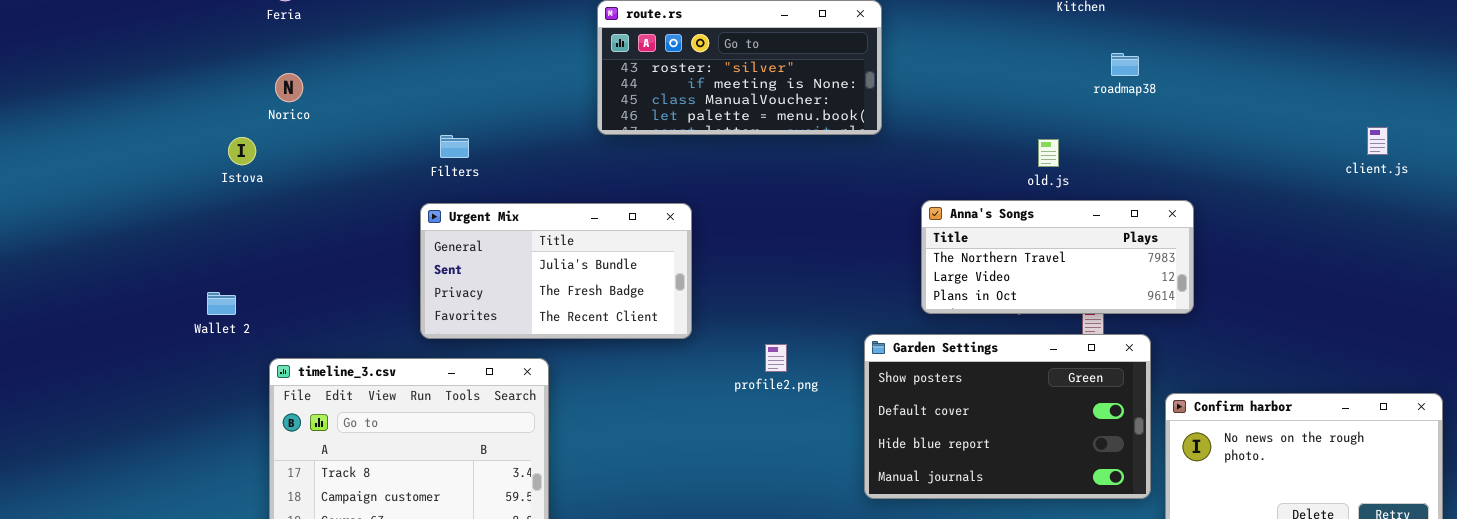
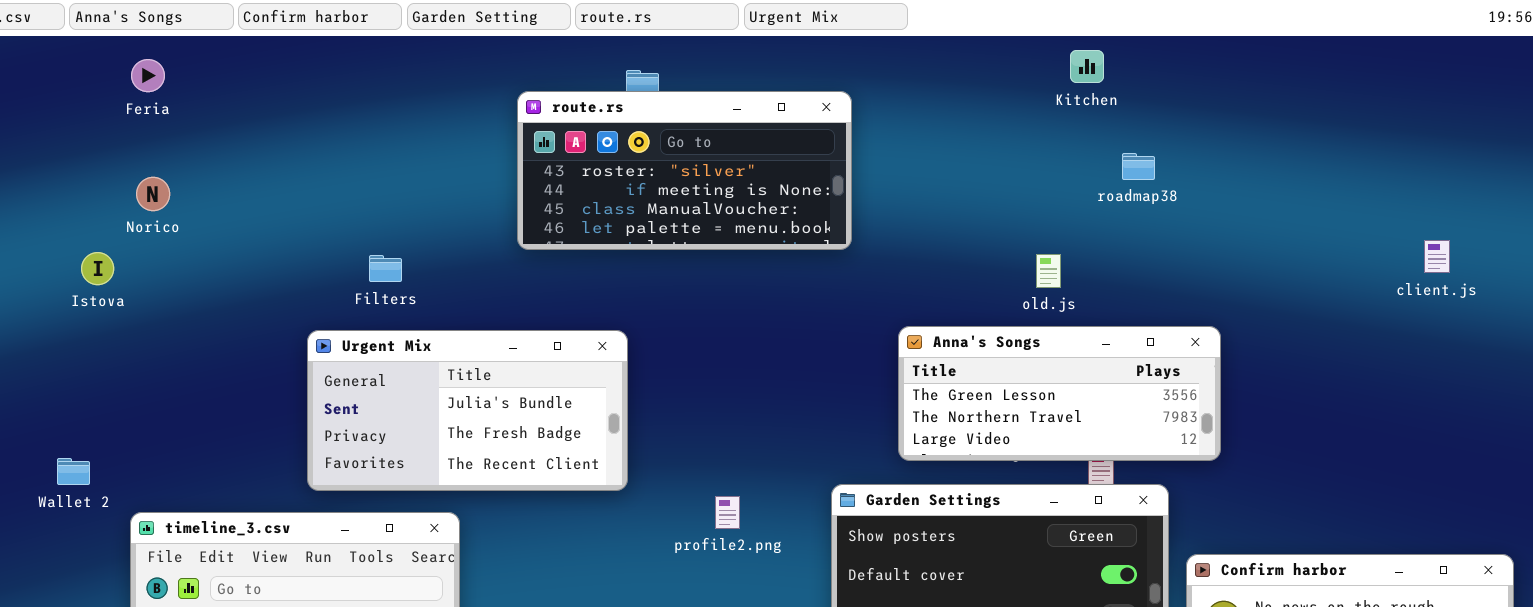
Filters: [440,135,469,158] -> [369,255,402,282], moved
Anna's Songs: [921,200,1194,314] -> [898,326,1221,461], scrolled up 1 row
Wallet 2: [207,292,236,315] -> [57,458,90,485], moved

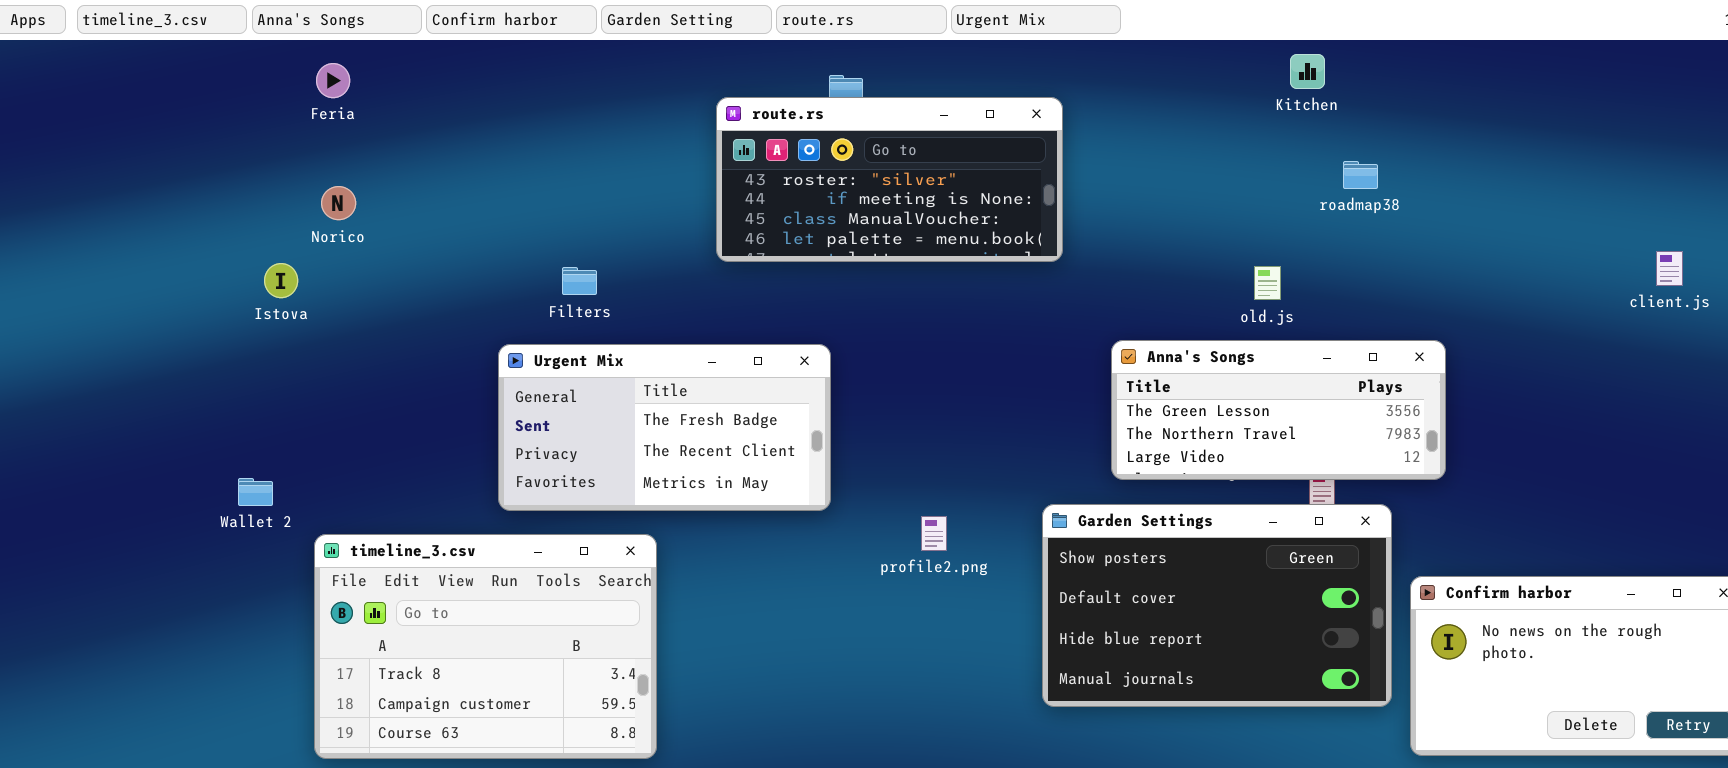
Urgent Mix: [307,330,628,491] -> [498,344,831,511], scrolled down 1 row

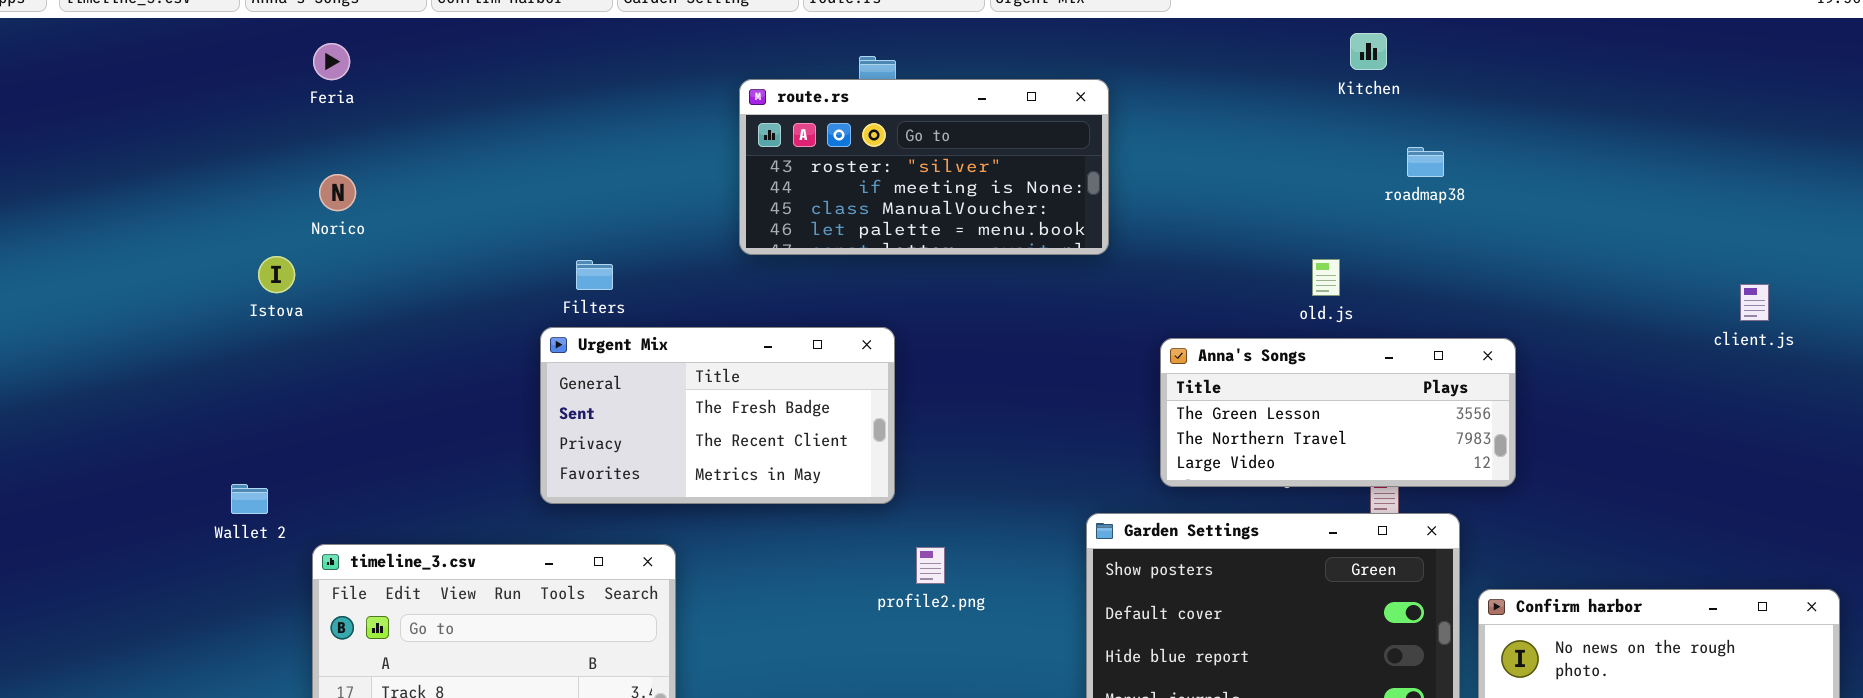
client.js: [1656,251,1683,286] -> [1740,284,1769,321], moved
Urgent Mix: [498,344,831,511] -> [540,327,895,504], moved
profile2.png: [921,516,947,551] -> [916,547,945,584], moved

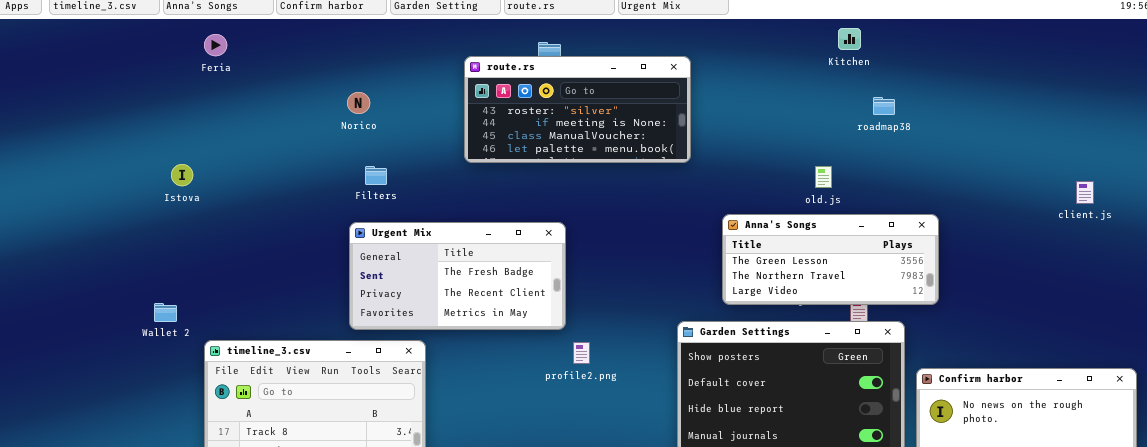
Norico: [319,174,356,211] -> [347,92,370,114], moved
Urgent Mix: [540,327,895,504] -> [349,222,566,330], moved

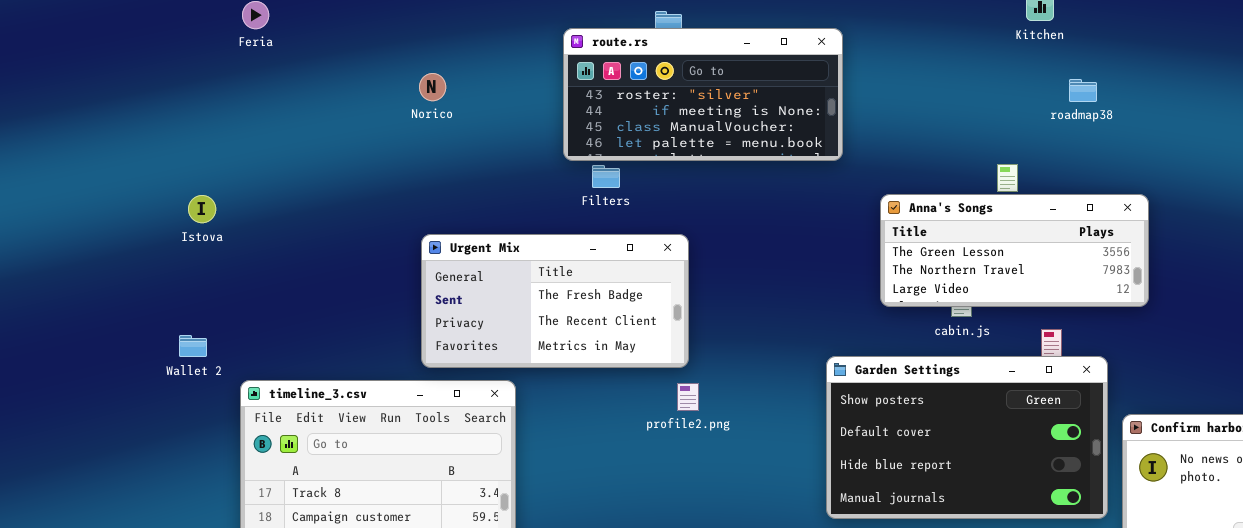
Istova: [171,164,193,186] -> [188,195,216,223], moved
Filters: [365,166,387,185] -> [592,165,620,188], moved
Anna's Songs: [722,214,939,305] -> [880,194,1149,307], moved
profile2.png: [573,342,590,364] -> [677,383,699,411], moved

